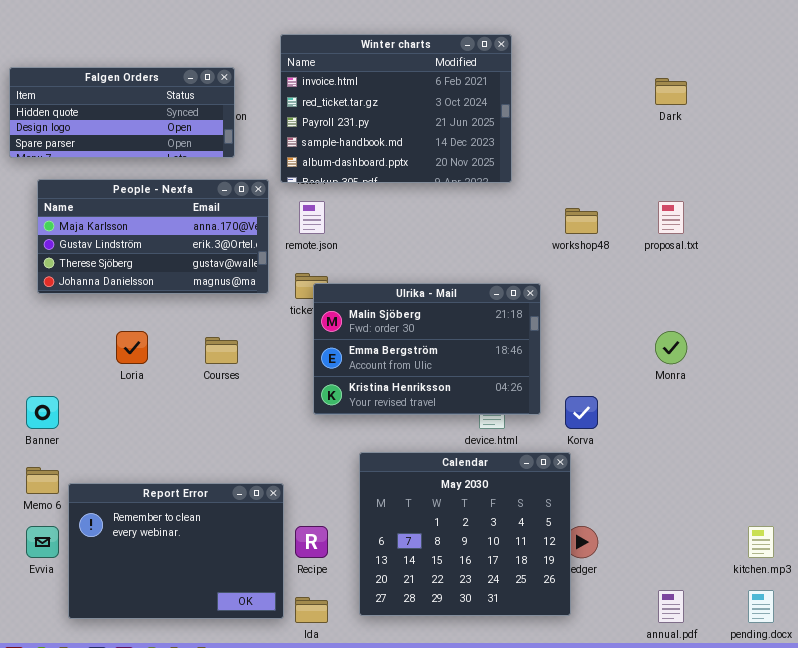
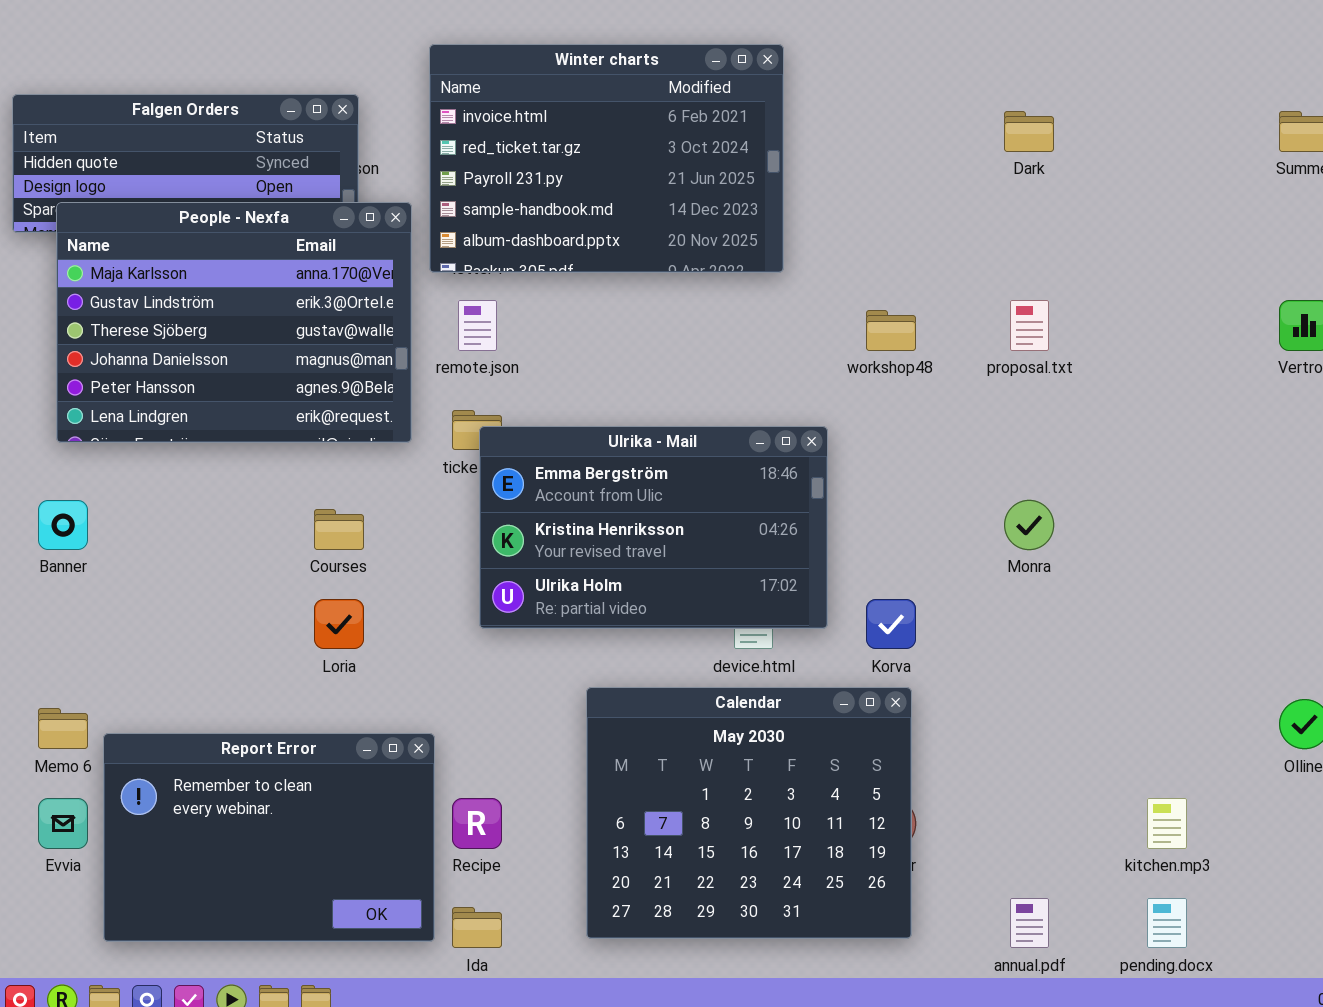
People - Nexfa: [37,179,269,294] -> [56,202,412,443], resized
Ulrika - Mail: [313,283,541,415] -> [479,426,828,629], scrolled down 1 row
Loria: [116,331,148,364] -> [314,599,364,649], moved
Banner: [26,396,59,429] -> [38,500,88,550], moved
Calendar: [359,452,571,616] -> [586,687,912,939], moved

